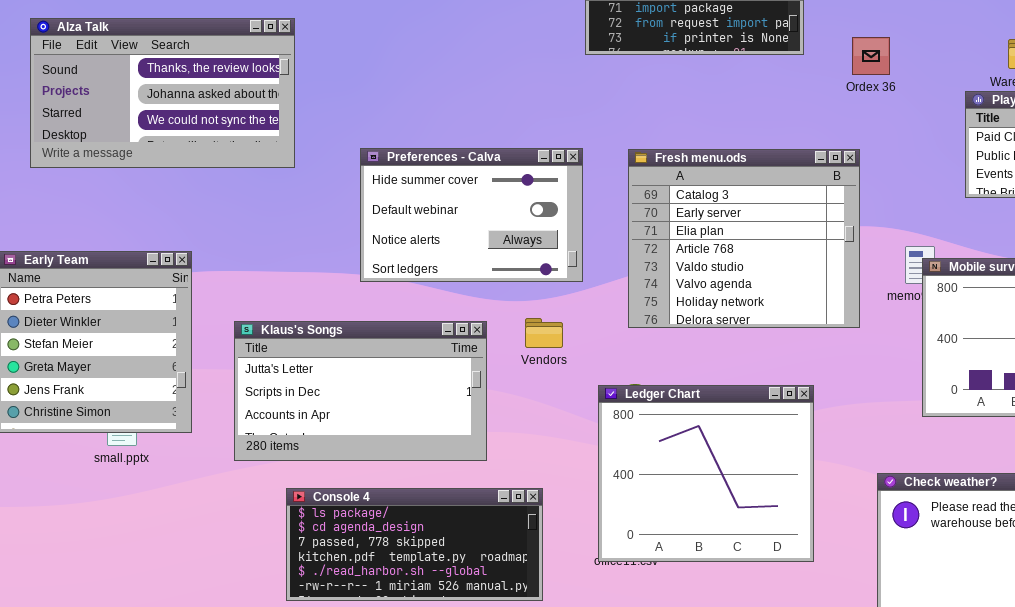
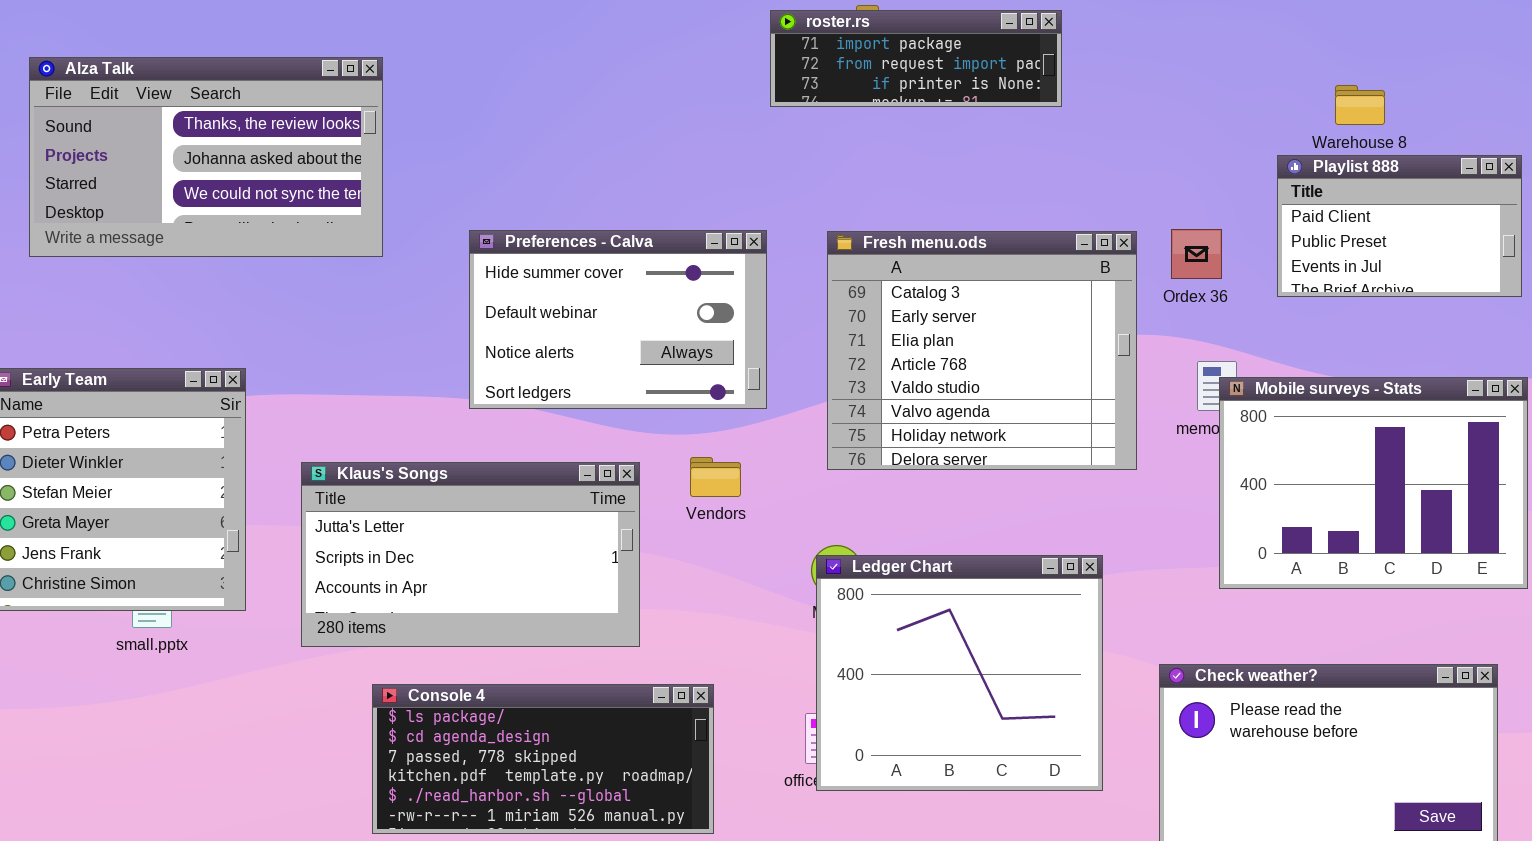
Ordex 36: [852,37,890,75] -> [1171,229,1222,279], moved
Ledger Chart: [598,385,814,562] -> [816,555,1103,791], moved

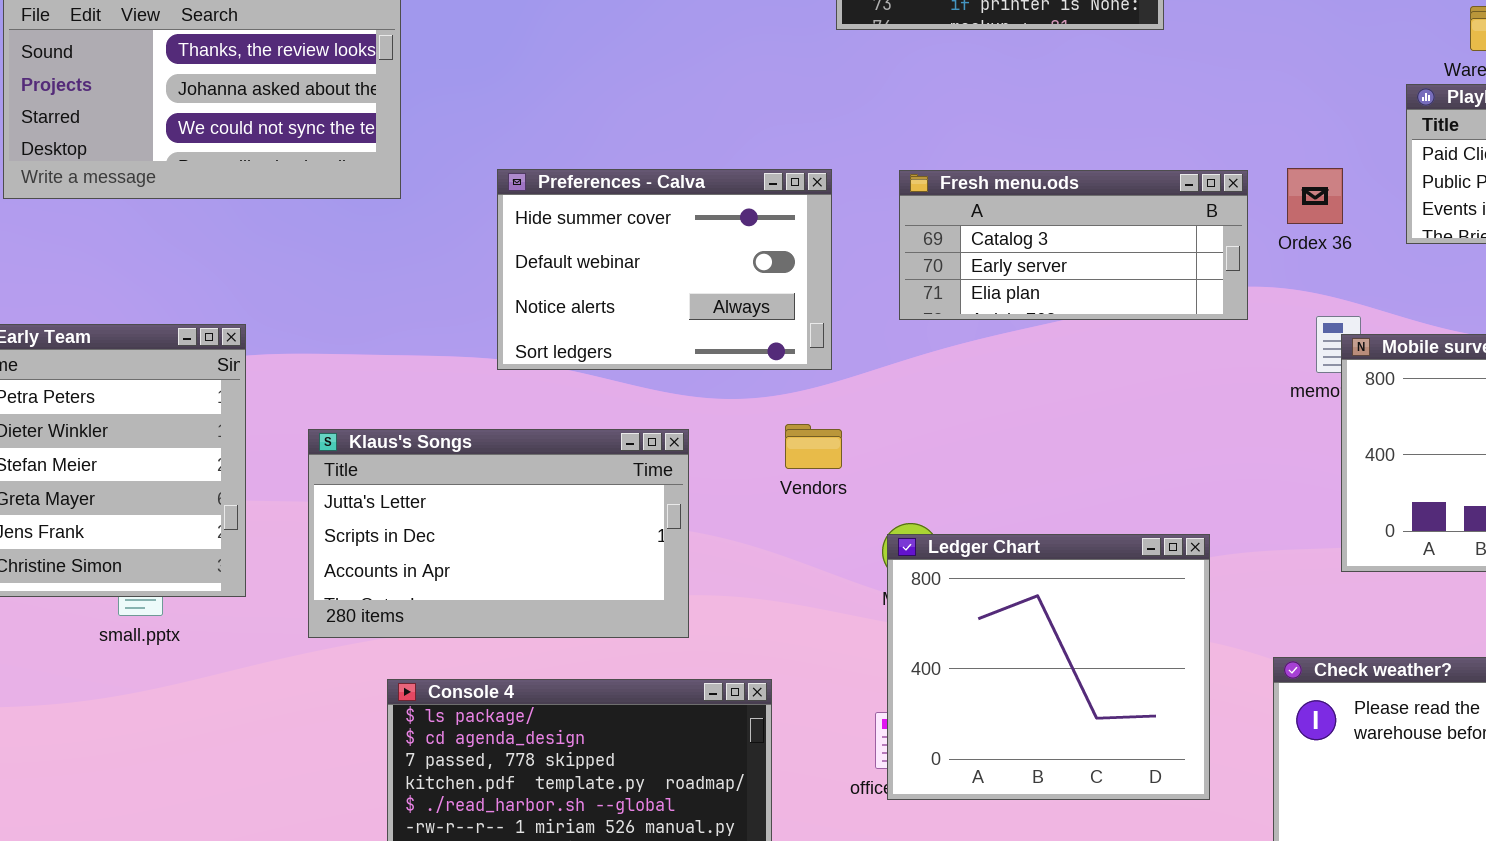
Fresh menu.ods: [827,231,1137,470] -> [899,170,1248,320], resized
Vendors: [690,457,741,497] -> [785,424,842,469], moved

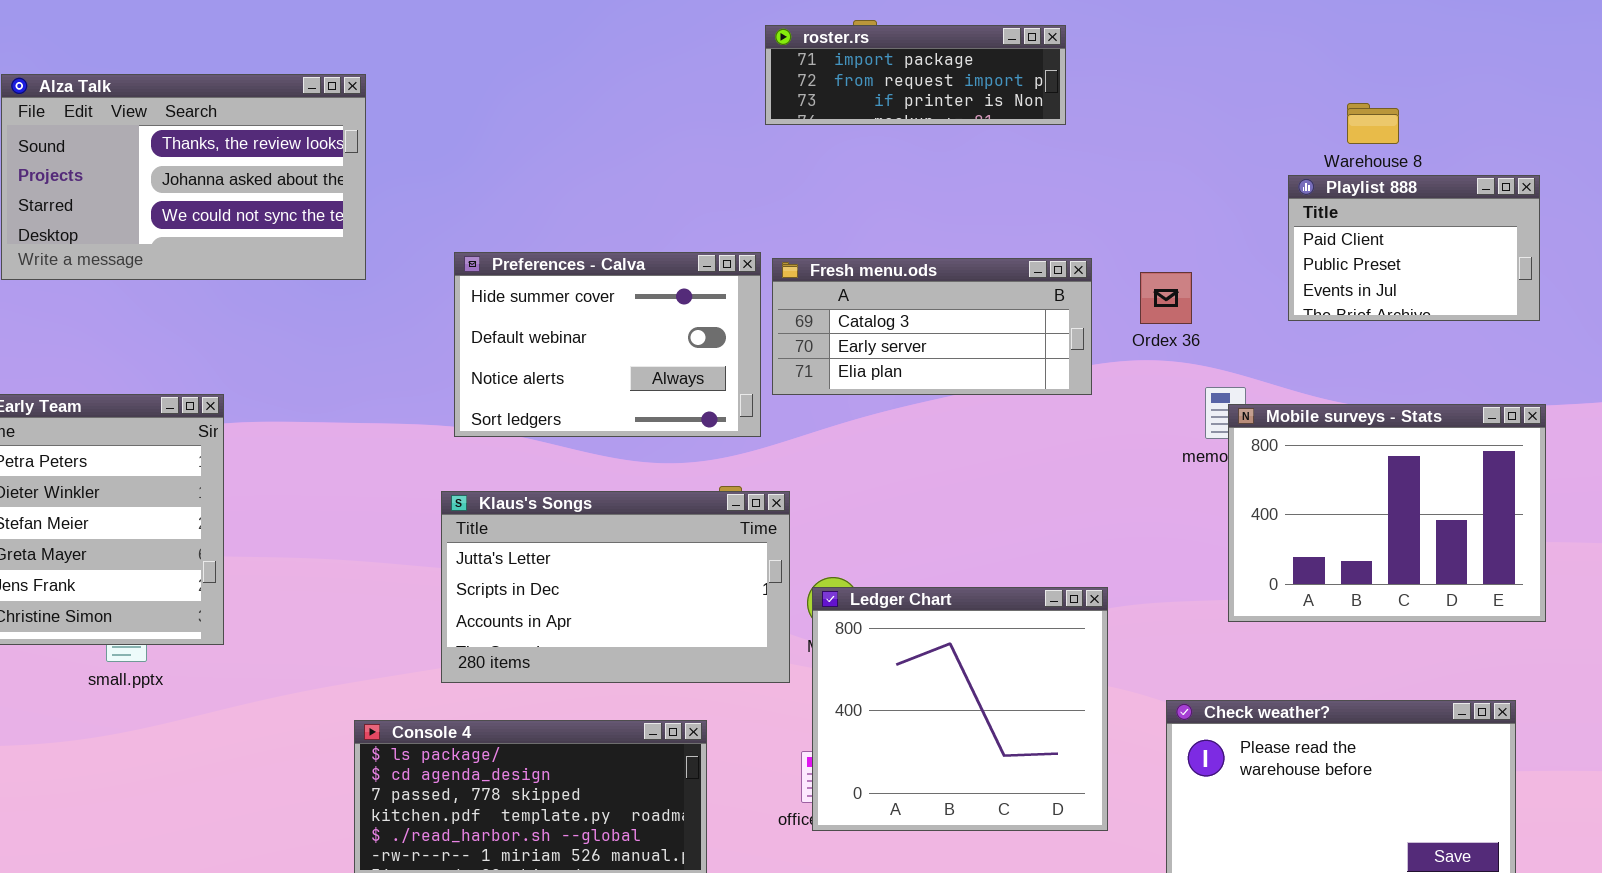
Ordex 36: [1287,168,1343,224] -> [1140,272,1192,324], moved
Fresh menu.ods: [899,170,1248,320] -> [772,258,1092,395], moved
Klaus's Songs: [308,429,689,638] -> [441,491,790,683], moved

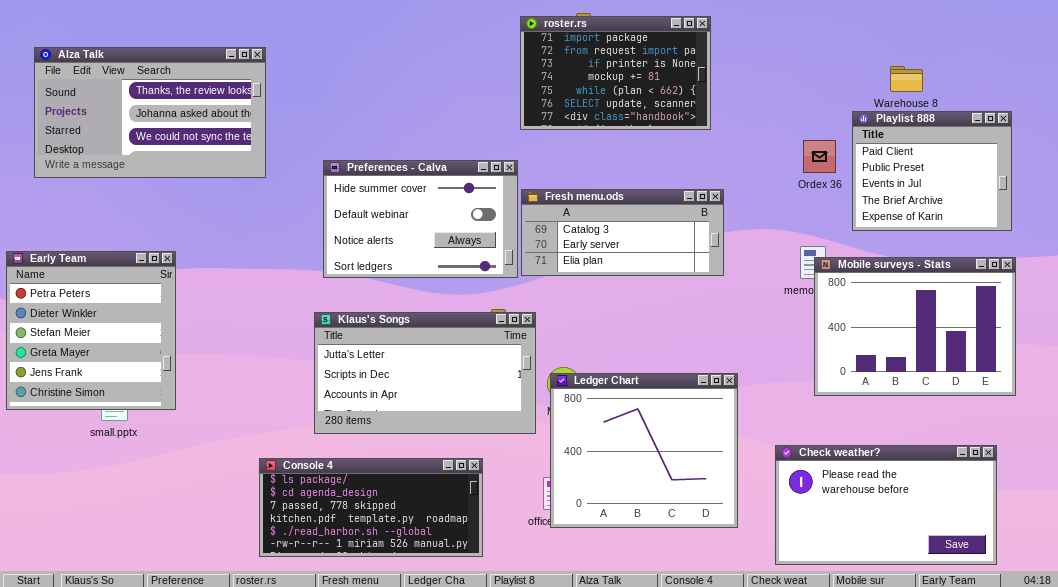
roster.rs: [765,25,1066,125] -> [520,16,711,130], resized
Playlist 888: [1288,175,1540,321] -> [852,111,1012,231], resized
Fresh menu.ods: [772,258,1092,395] -> [521,189,724,276], moved
Ordex 36: [1140,272,1192,324] -> [803,140,836,173], moved

